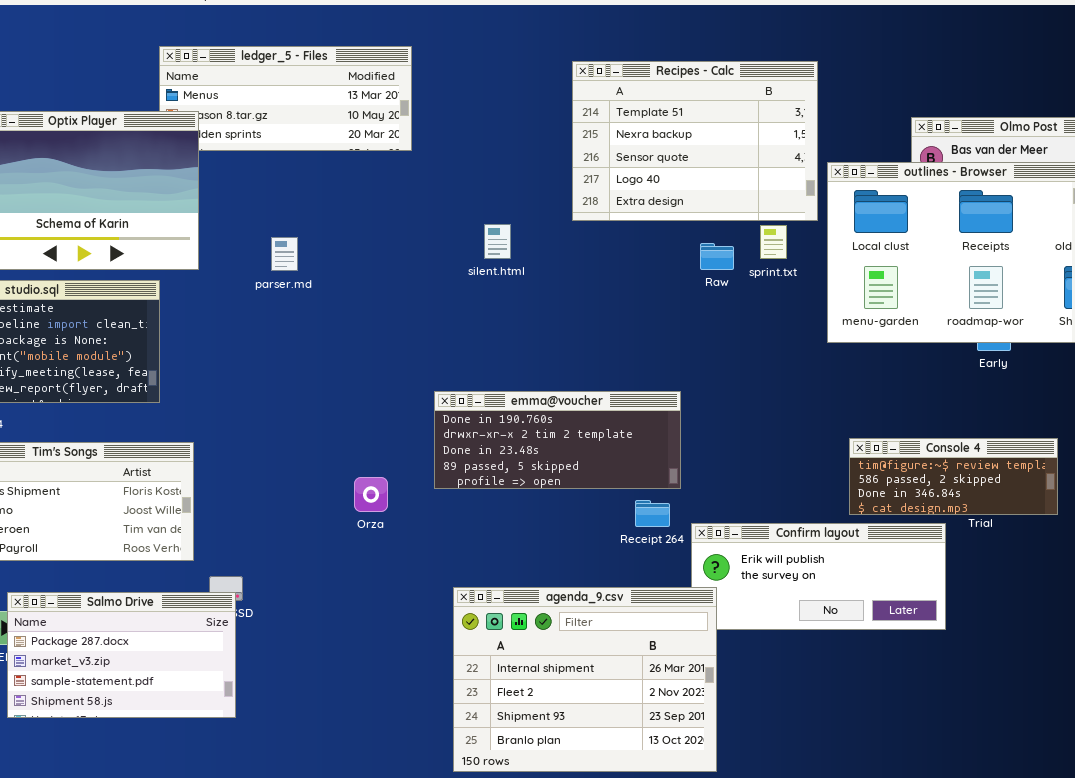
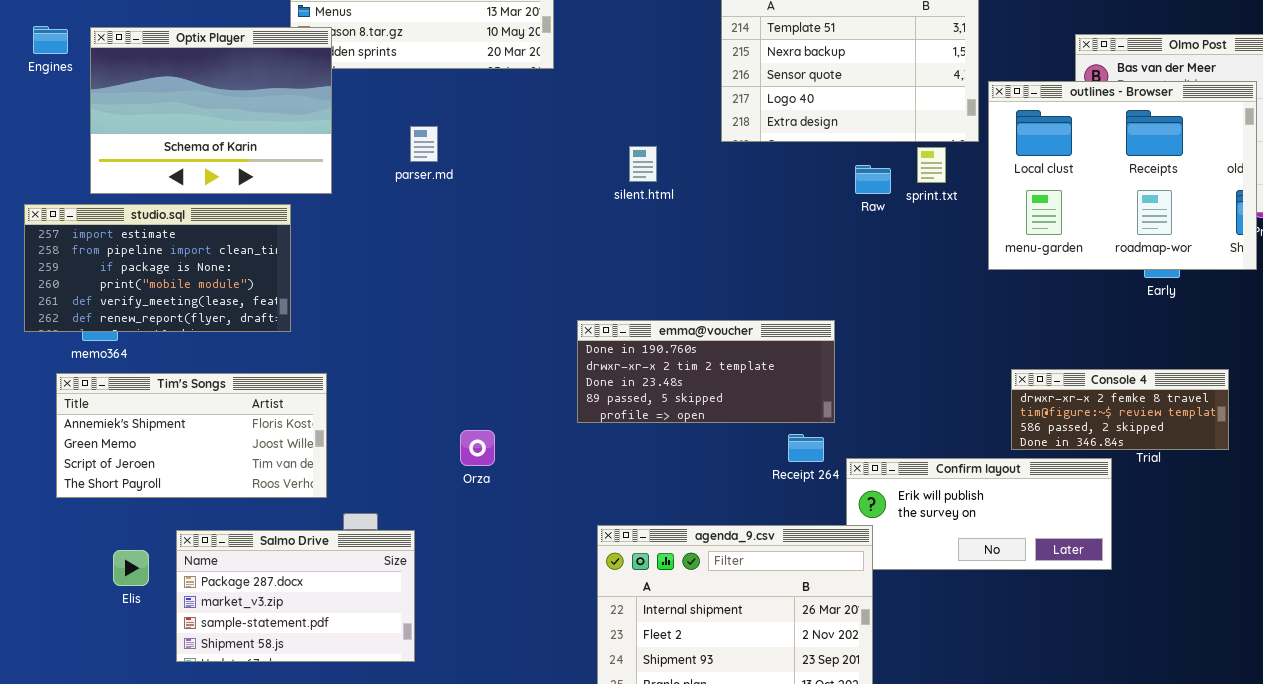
parser.md: [271,237,298,271] -> [410,126,438,162], moved
Console 4: [849,438,1058,515] -> [1011,369,1229,450], scrolled up 1 row
Orza: [354,477,388,512] -> [460,430,495,466], moved
Salmo Drive: [7,592,236,718] -> [176,530,415,662], moved

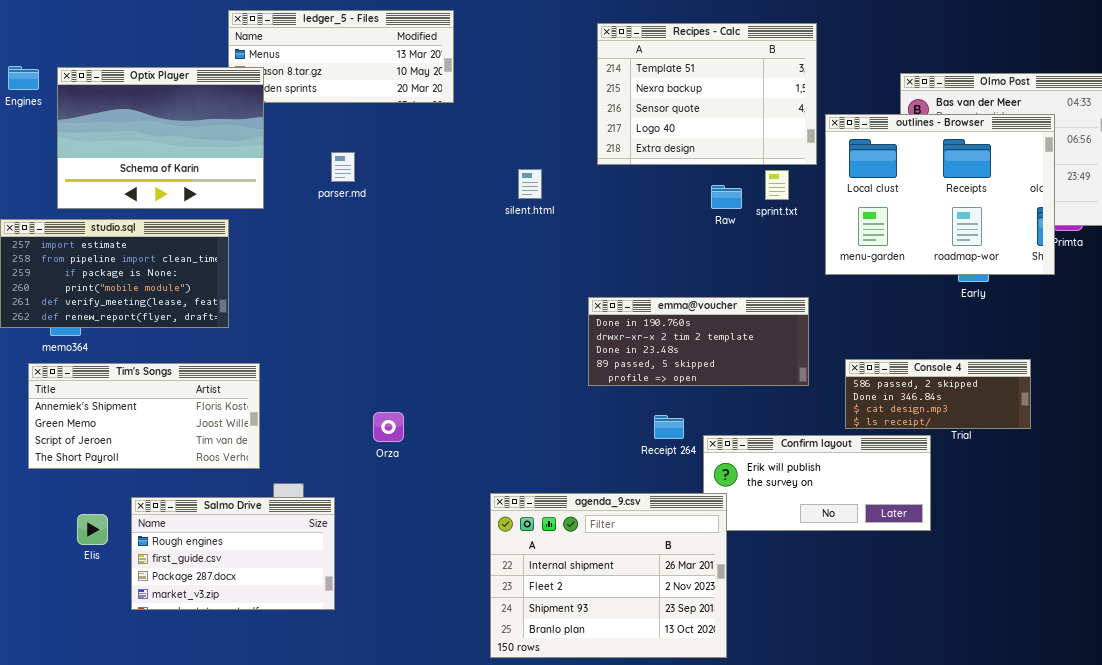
emma@voucher: [577,320,835,423] -> [588,297,809,386], moved
Console 4: [1011,369,1229,450] -> [845,359,1031,429], scrolled down 2 rows
Salmo Drive: [176,530,415,662] -> [131,497,335,610], scrolled up 2 rows

